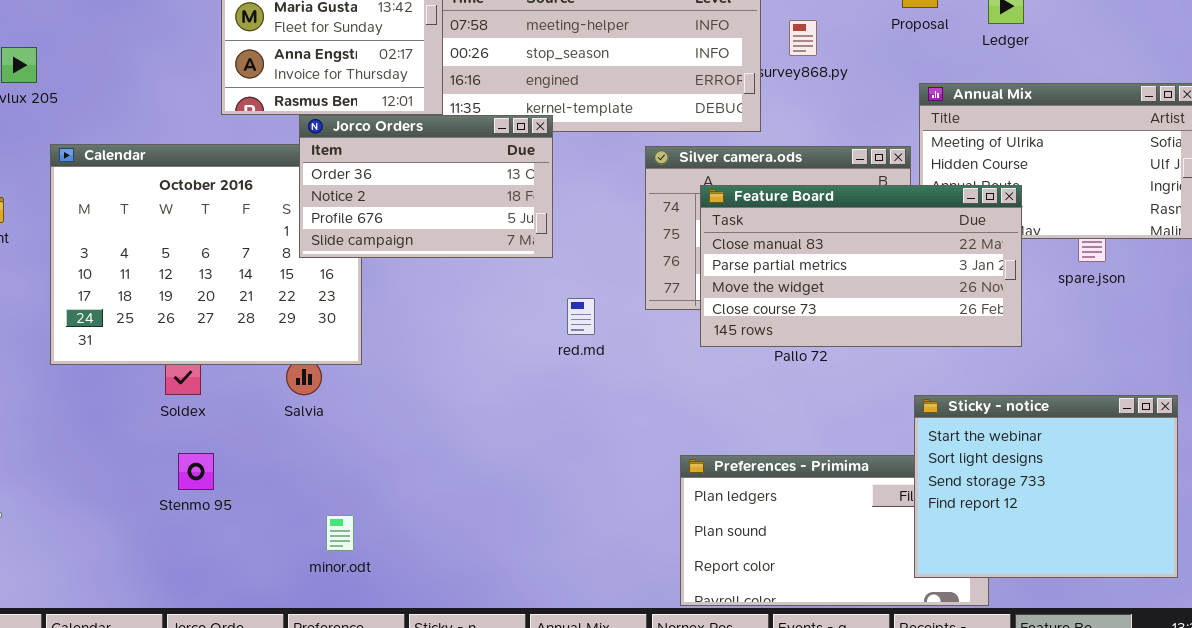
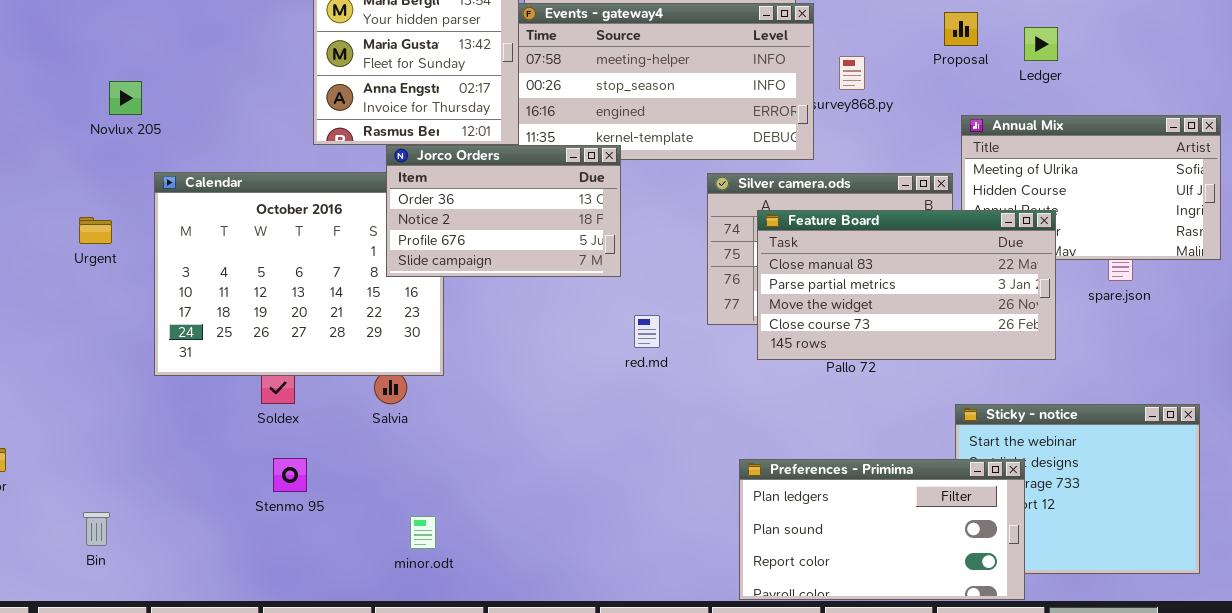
Preferences - Primima: [680,455,989,606] -> [739,459,1025,600], raised

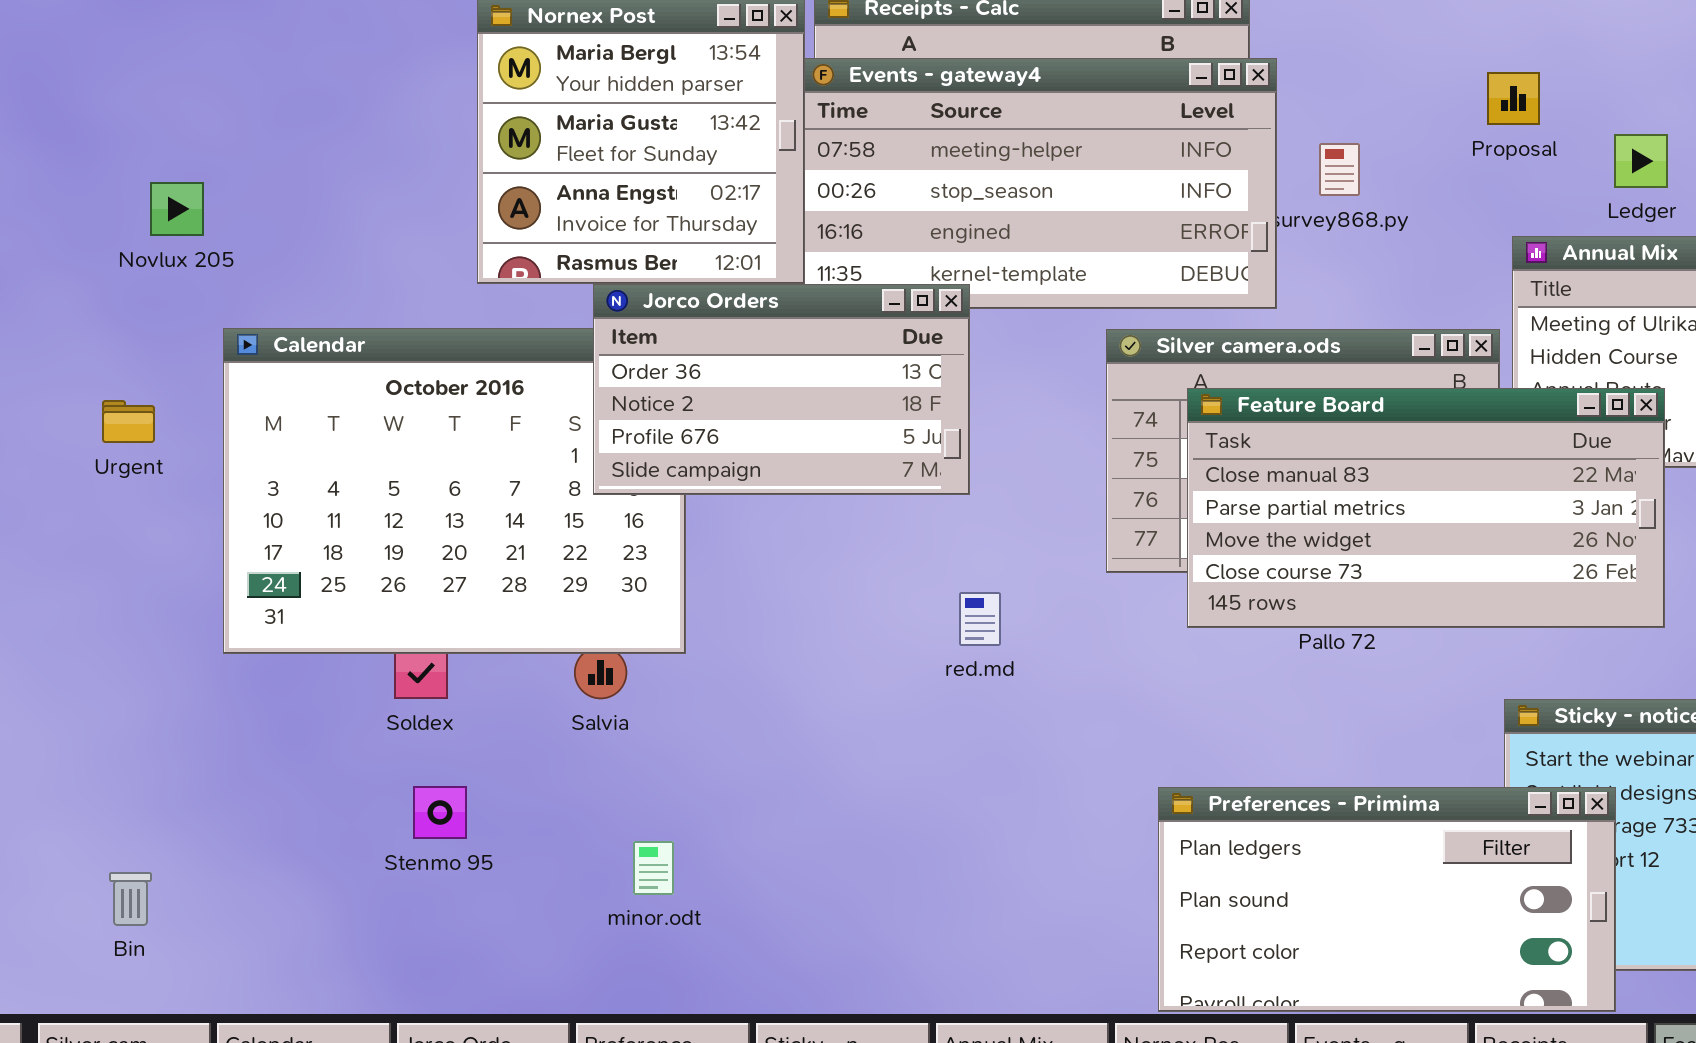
Ledger: [1024,27,1058,61] -> [1614,134,1668,188], moved
red.md: [634,315,660,348] -> [959,592,1001,646], moved
minor.odt: [410,516,436,549] -> [633,841,674,895], moved

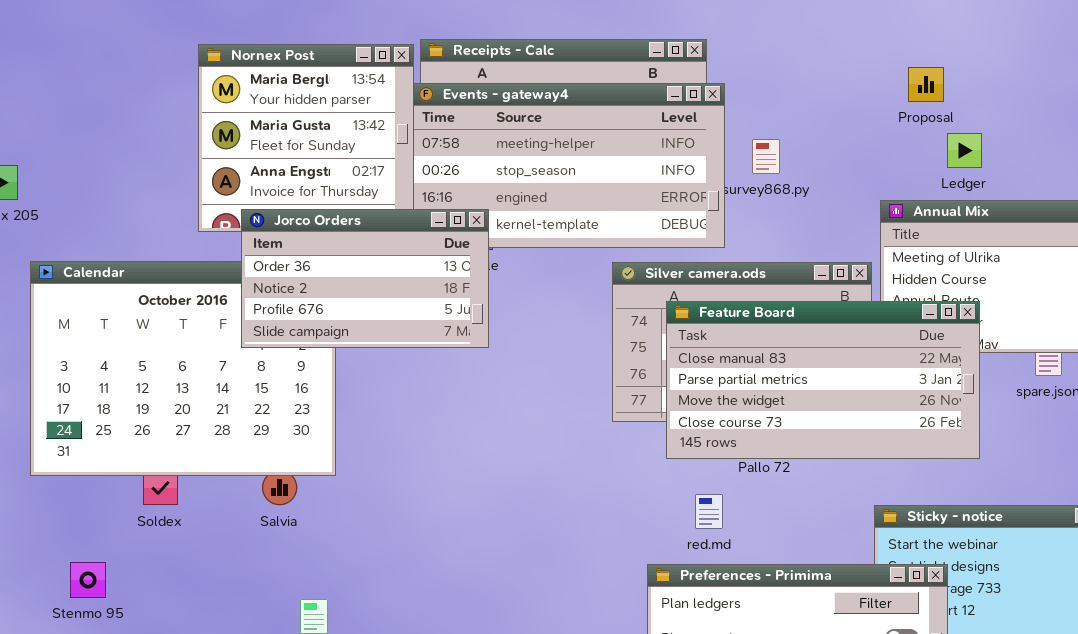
Proposal: [1487,72,1540,125] -> [908,67,944,102], moved
Jorco Orders: [593,284,970,495] -> [241,209,489,348], moved
red.md: [959,592,1001,646] -> [695,494,723,529], moved
Stenmo 95: [413,786,467,839] -> [70,562,106,598], moved

